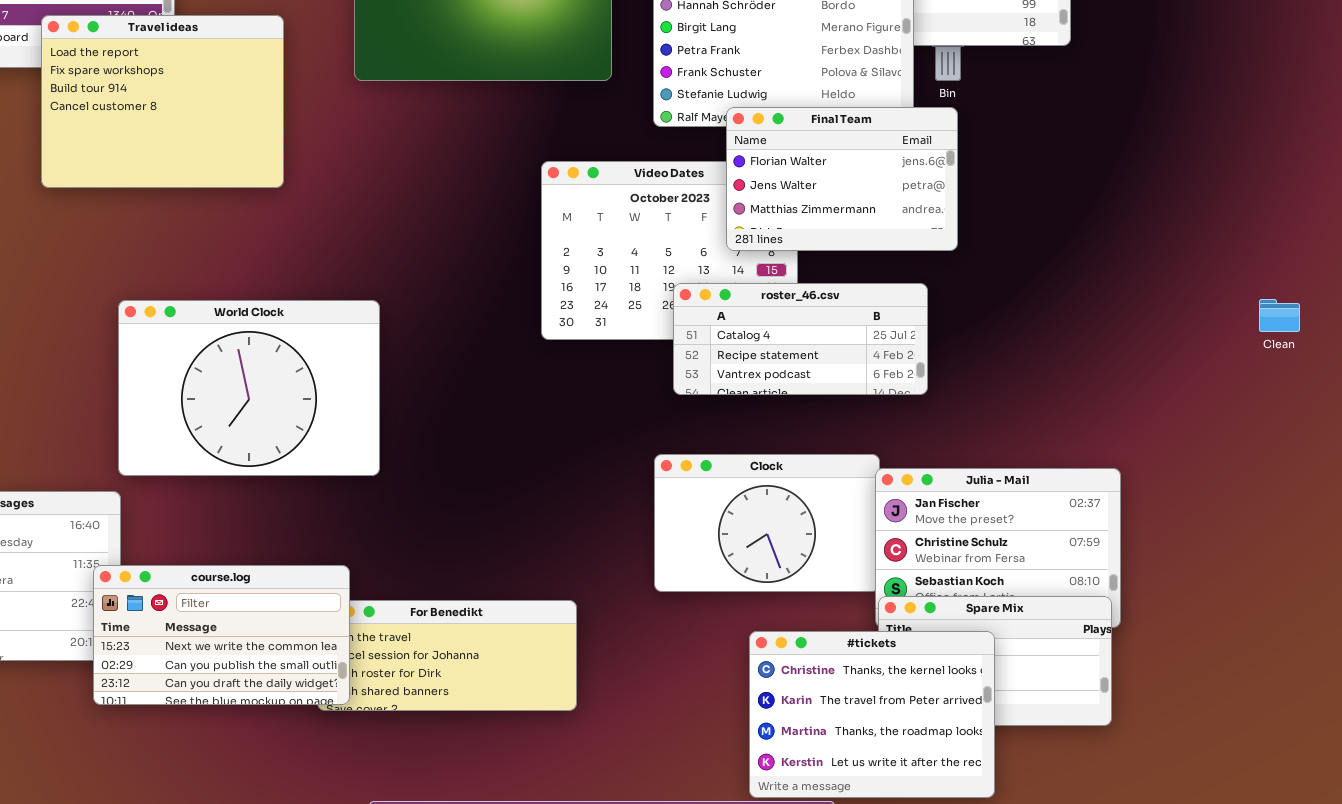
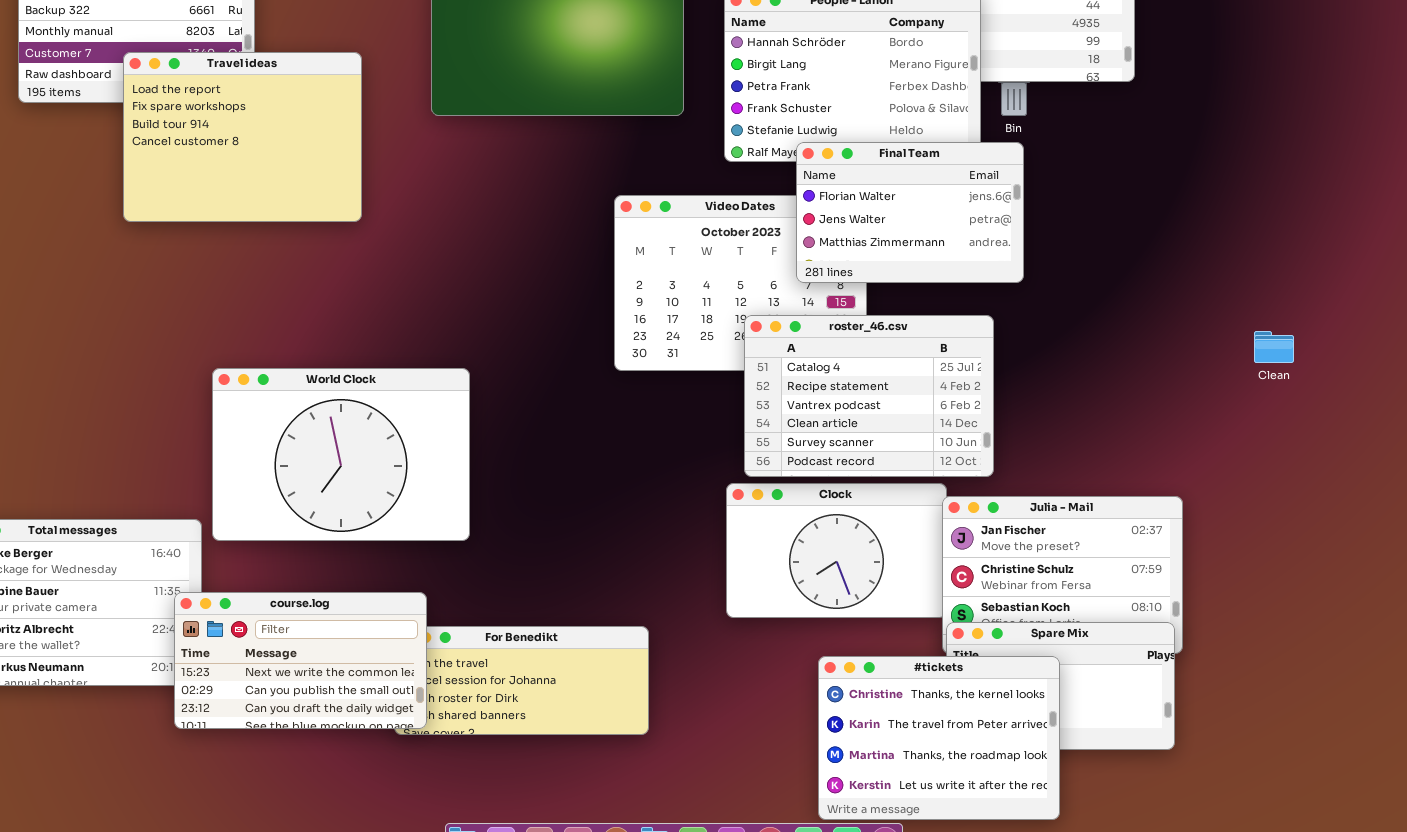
roster_46.csv: [673,283,928,395] -> [744,315,994,477], resized
Clean: [1259,299,1300,332] -> [1254,331,1294,363], moved
World Clock: [118,300,380,476] -> [212,368,470,541], moved

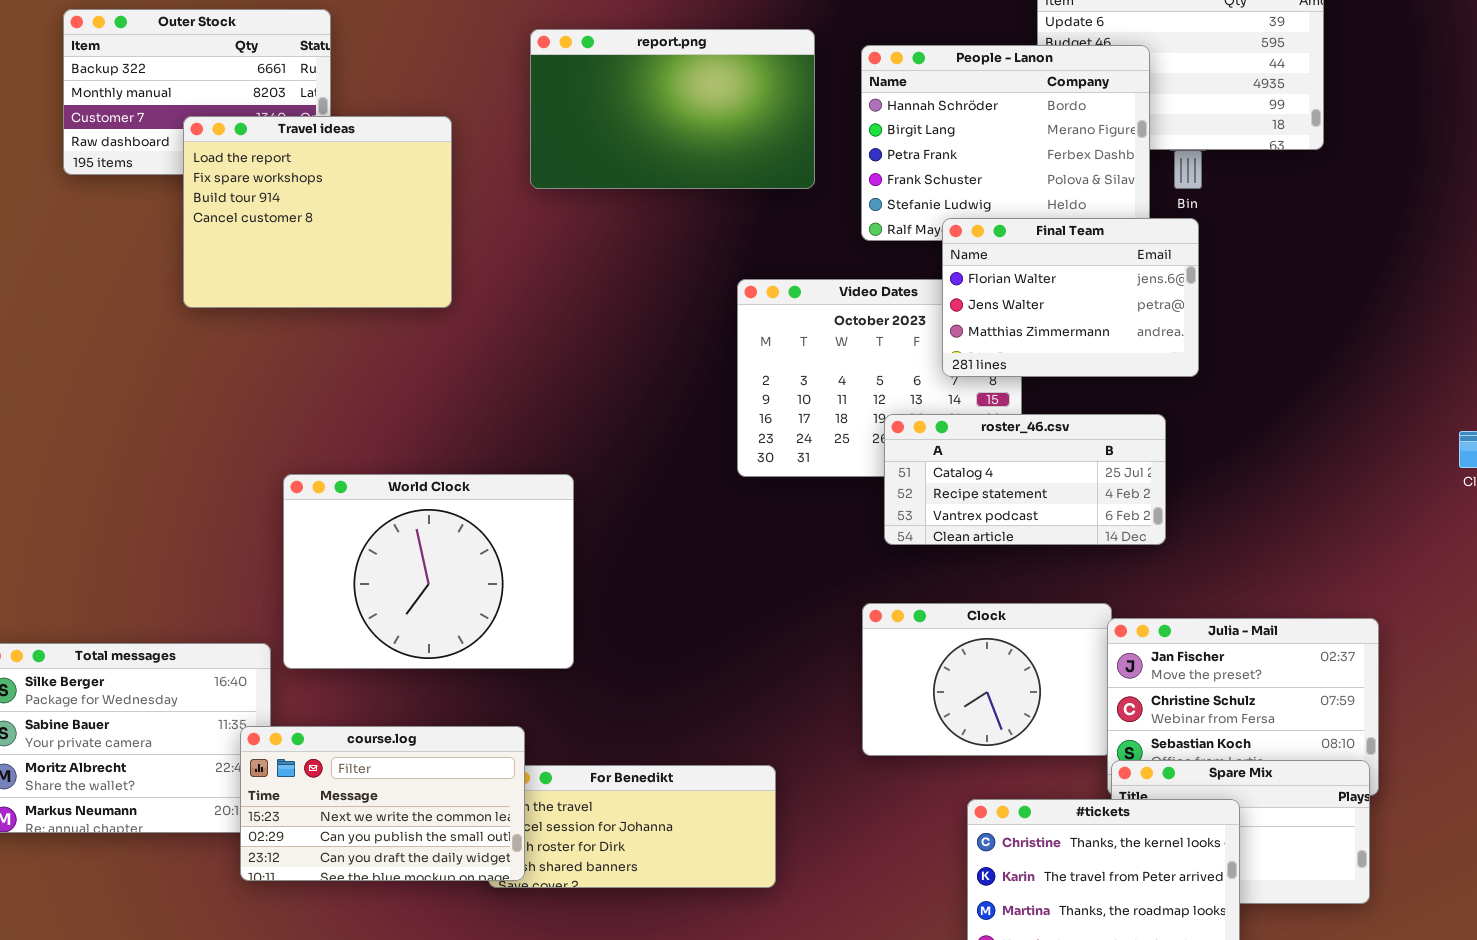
roster_46.csv: [744,315,994,477] -> [884,414,1166,545], resized

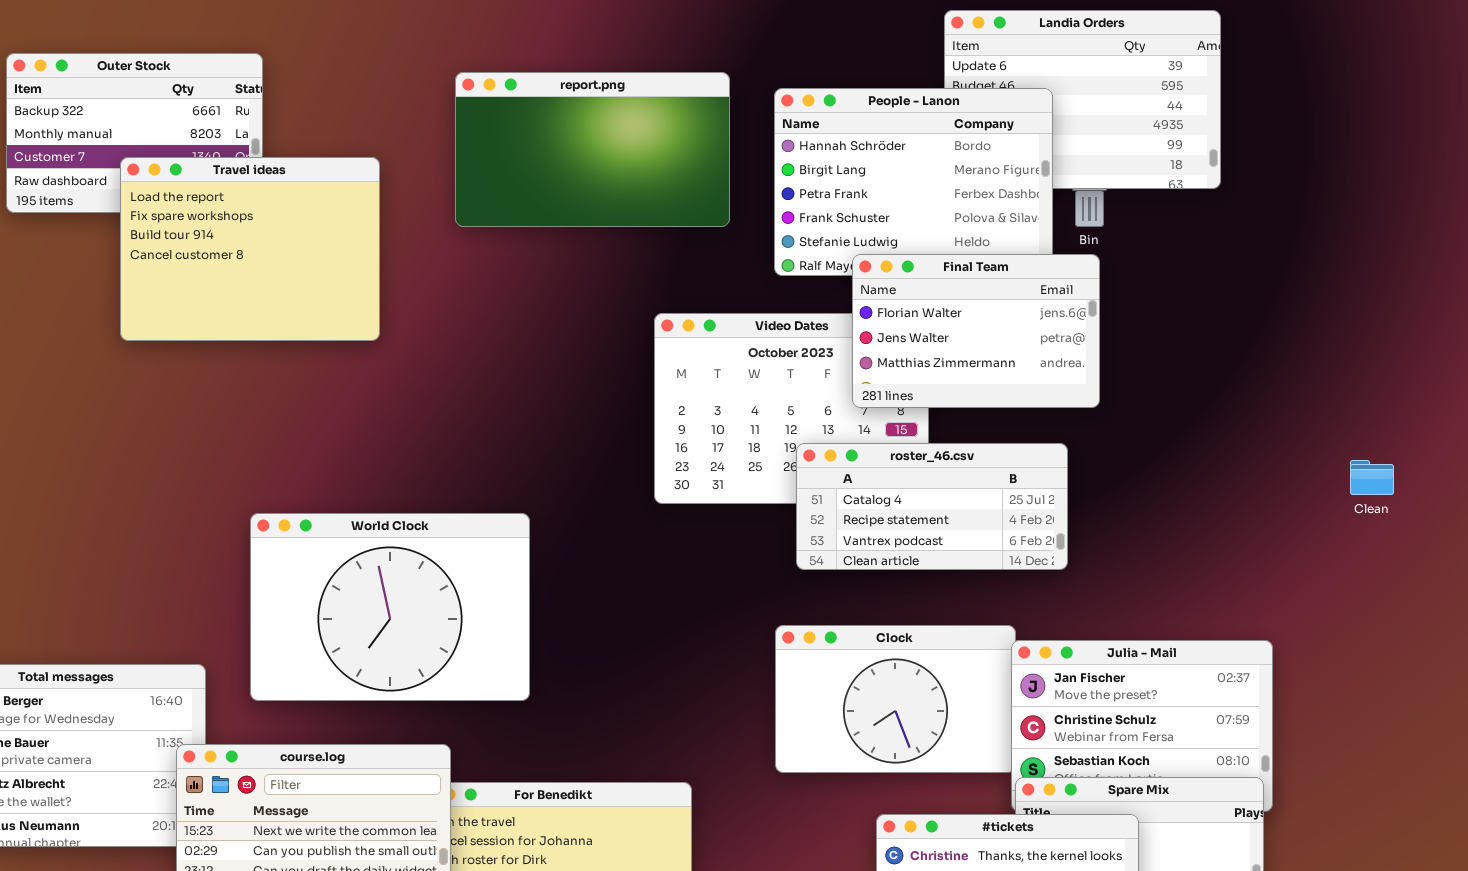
World Clock: [283,474,574,669] -> [250,513,530,701], moved

